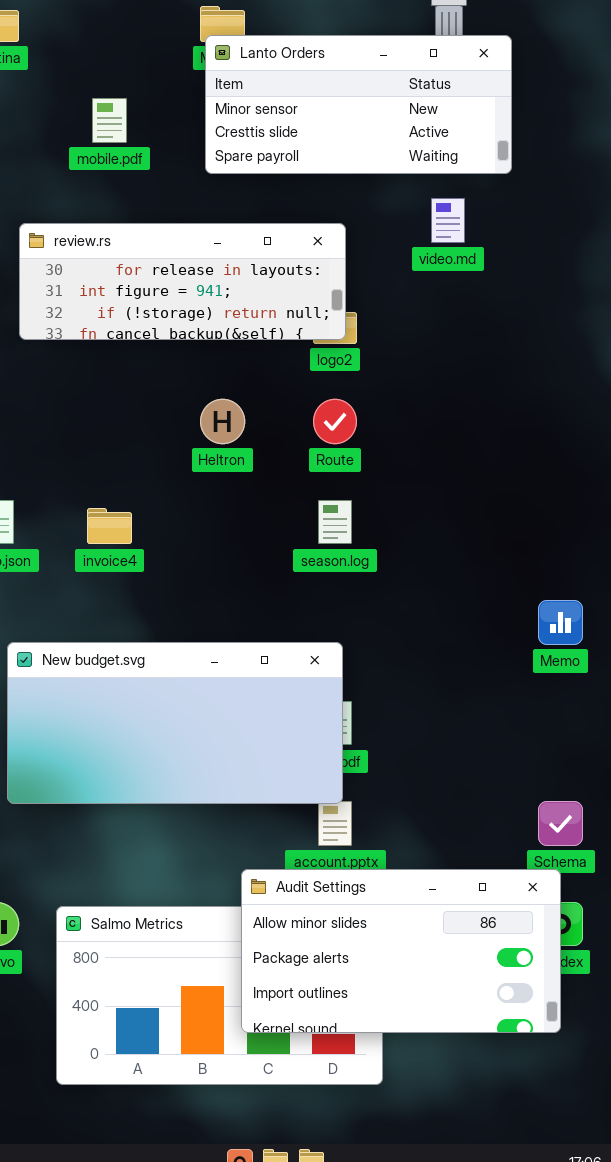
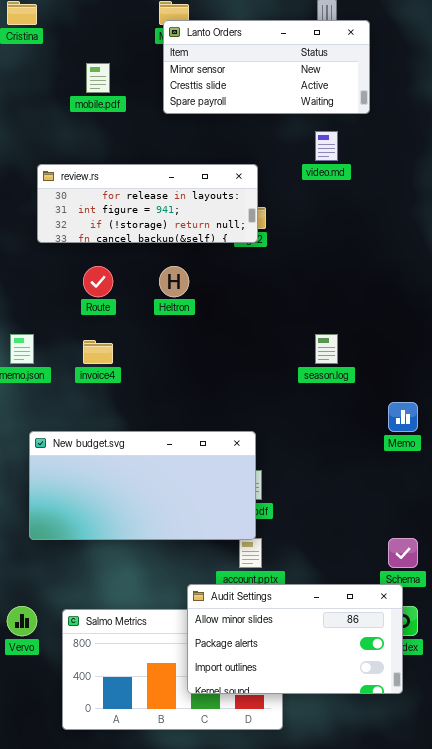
review.rs: [19,223,346,340] -> [37,164,258,243], moved
Route: [313,399,357,444] -> [83,266,113,297], moved
season.log: [318,500,352,544] -> [315,334,338,364], moved

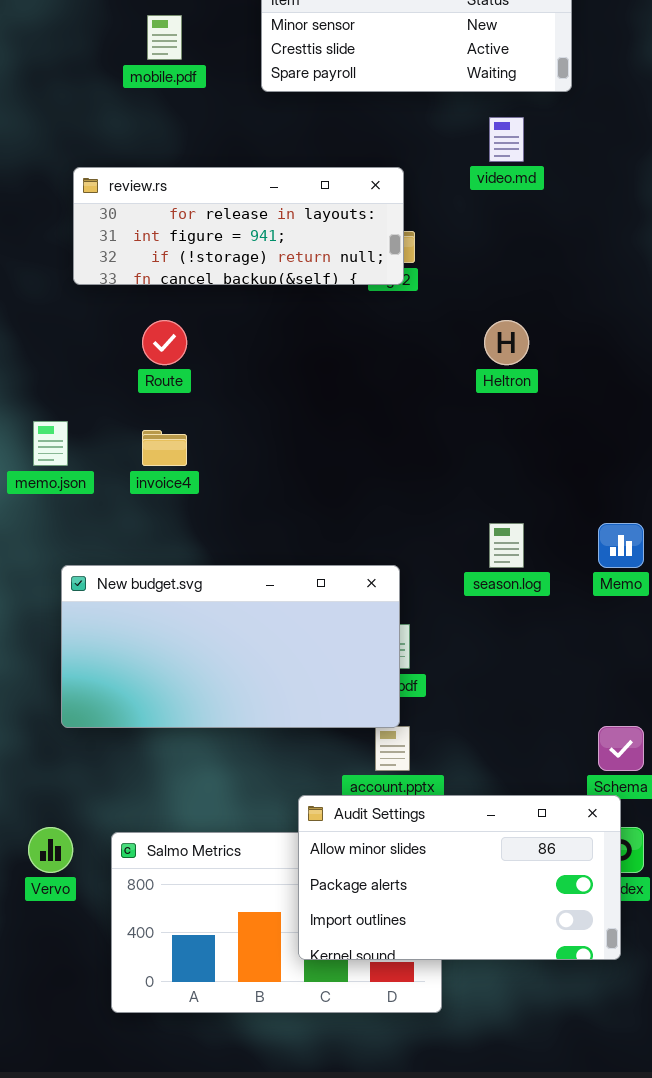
Heltron: [159,266,189,297] -> [484,320,529,365], moved
season.log: [315,334,338,364] -> [489,523,524,568], moved

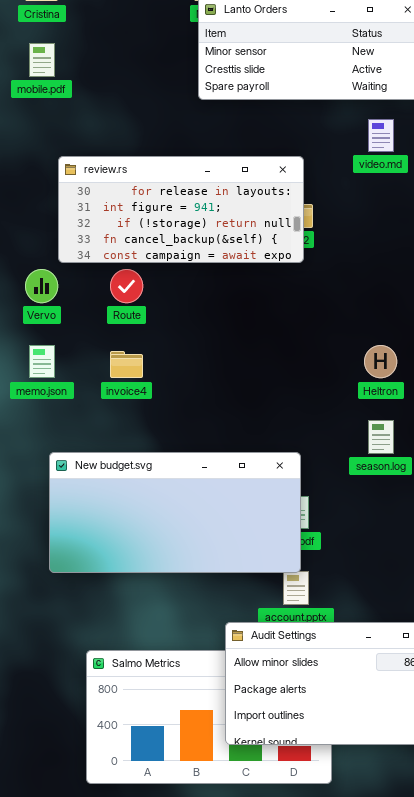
mobile.pdf: [147,15,182,60] -> [29,43,55,77], moved
review.rs: [73,167,404,285] -> [58,156,304,263], resized
Heltron: [484,320,529,365] -> [364,345,397,378], moved
Vervo: [28,827,73,873] -> [25,269,58,303], moved

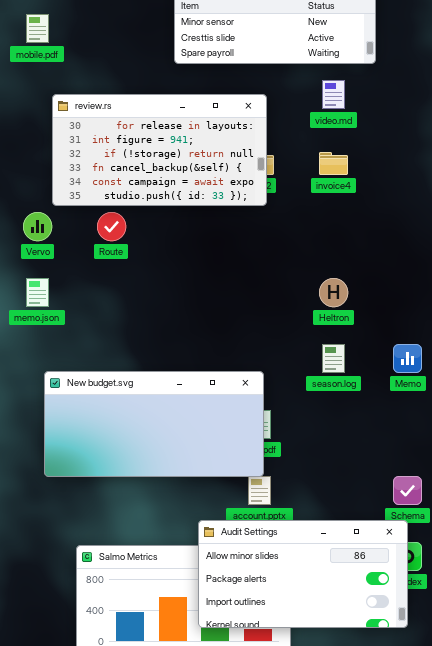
review.rs: [58,156,304,263] -> [52,94,267,206], resized
invoice4: [110,351,143,378] -> [319,152,348,175], moved

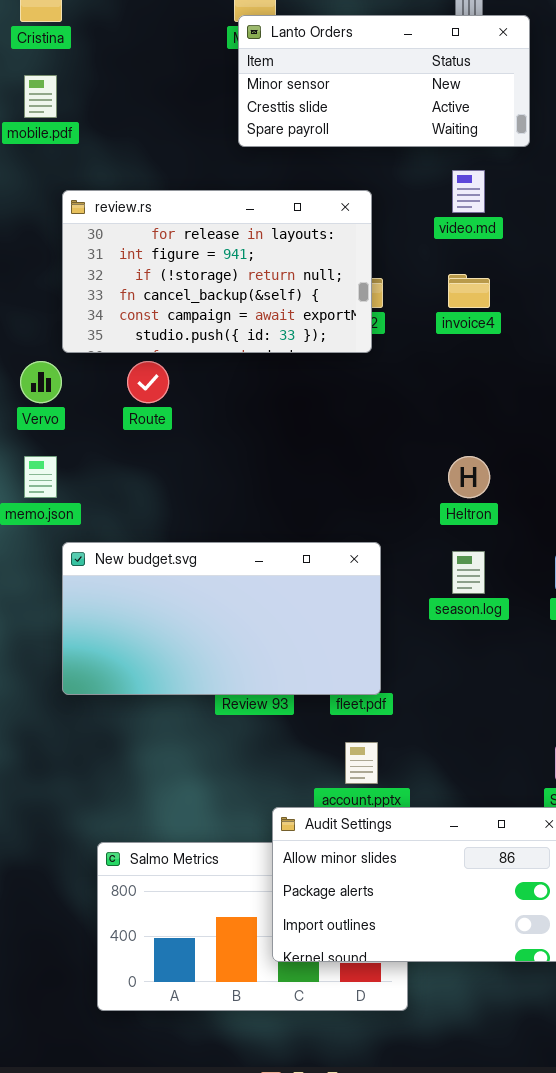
New budget.svg: [44,371,264,477] -> [62,542,381,695], moved

